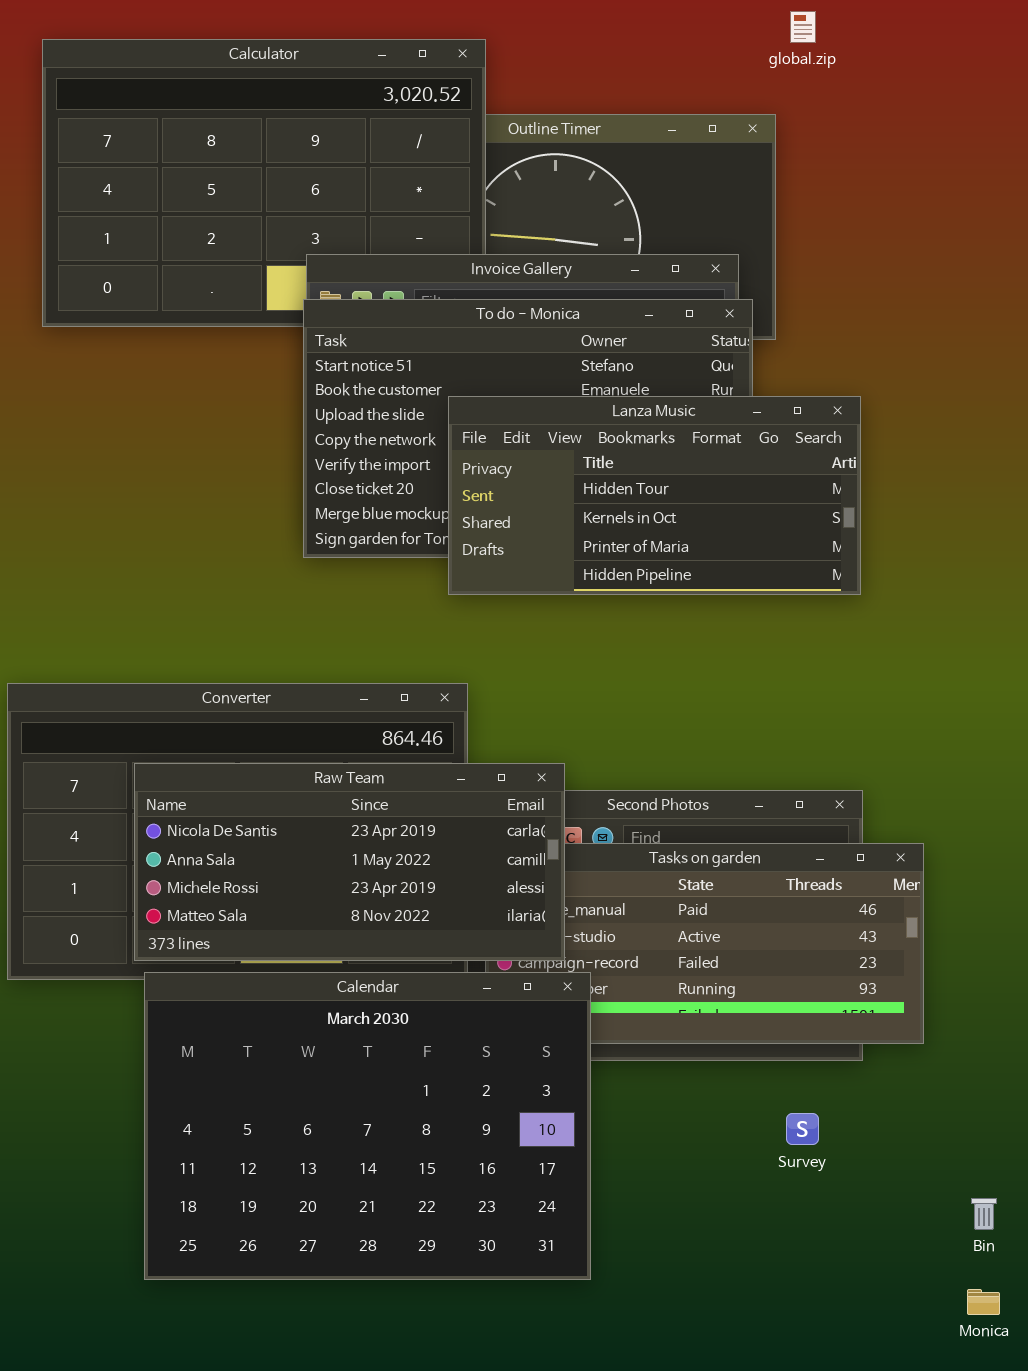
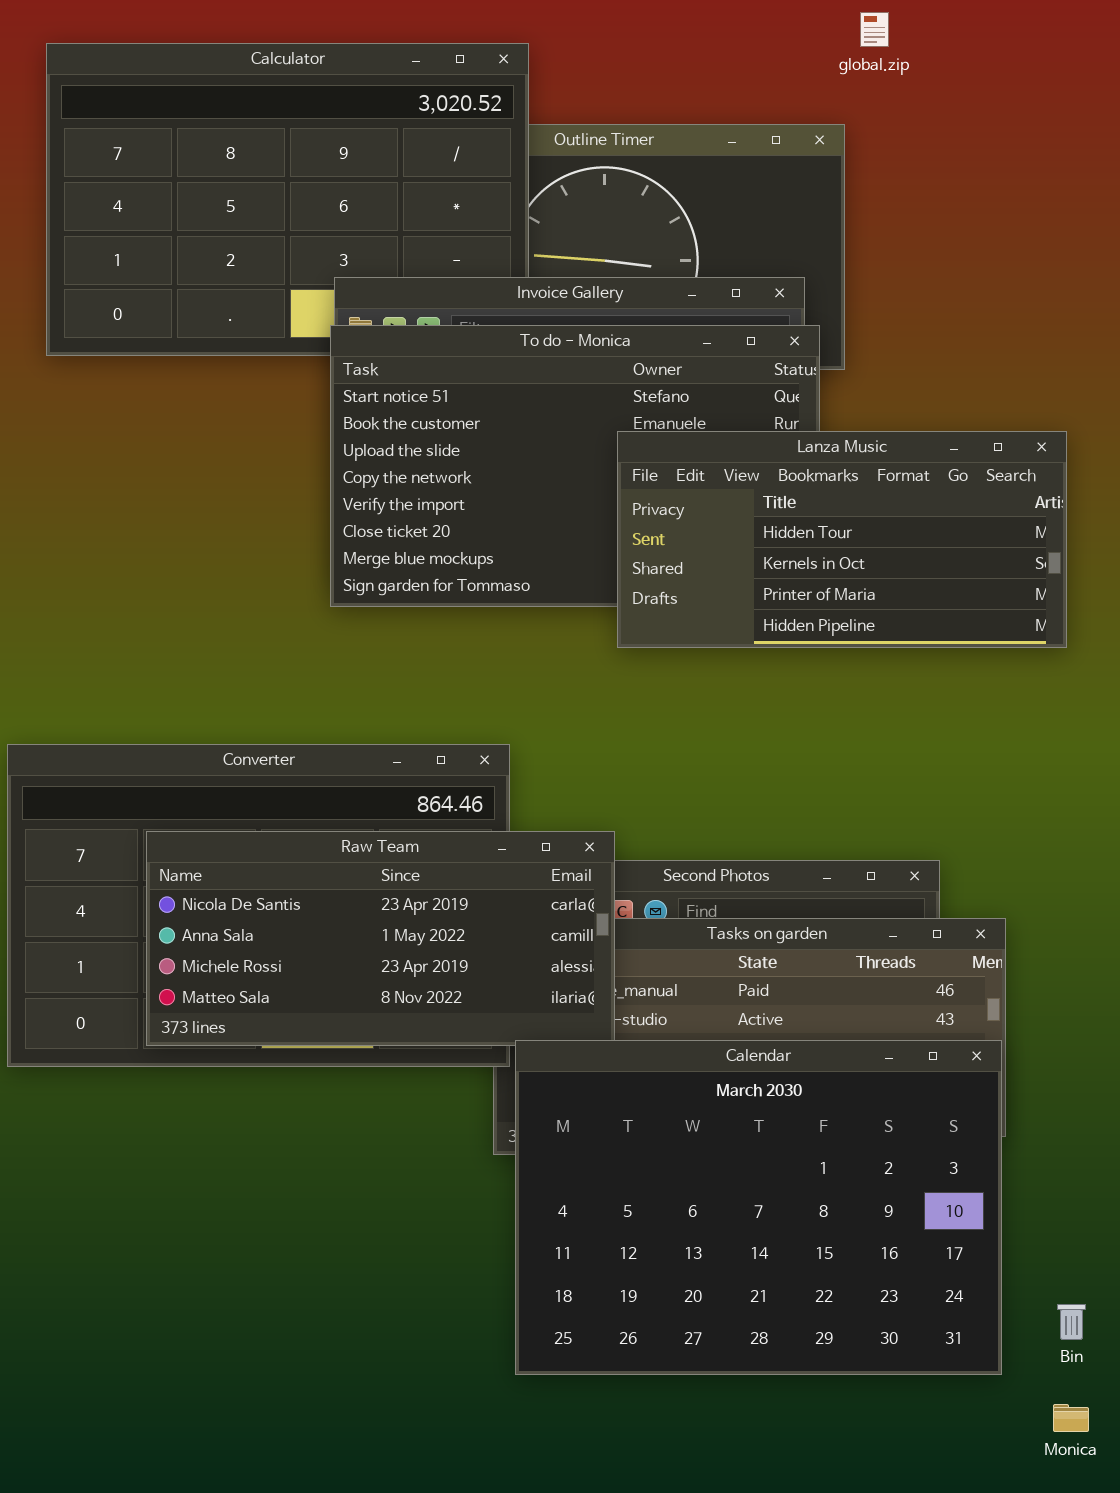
Lanza Music: [448,396,861,595] -> [617,431,1067,648], moved
Calendar: [144,972,591,1280] -> [515,1040,1002,1375], moved

